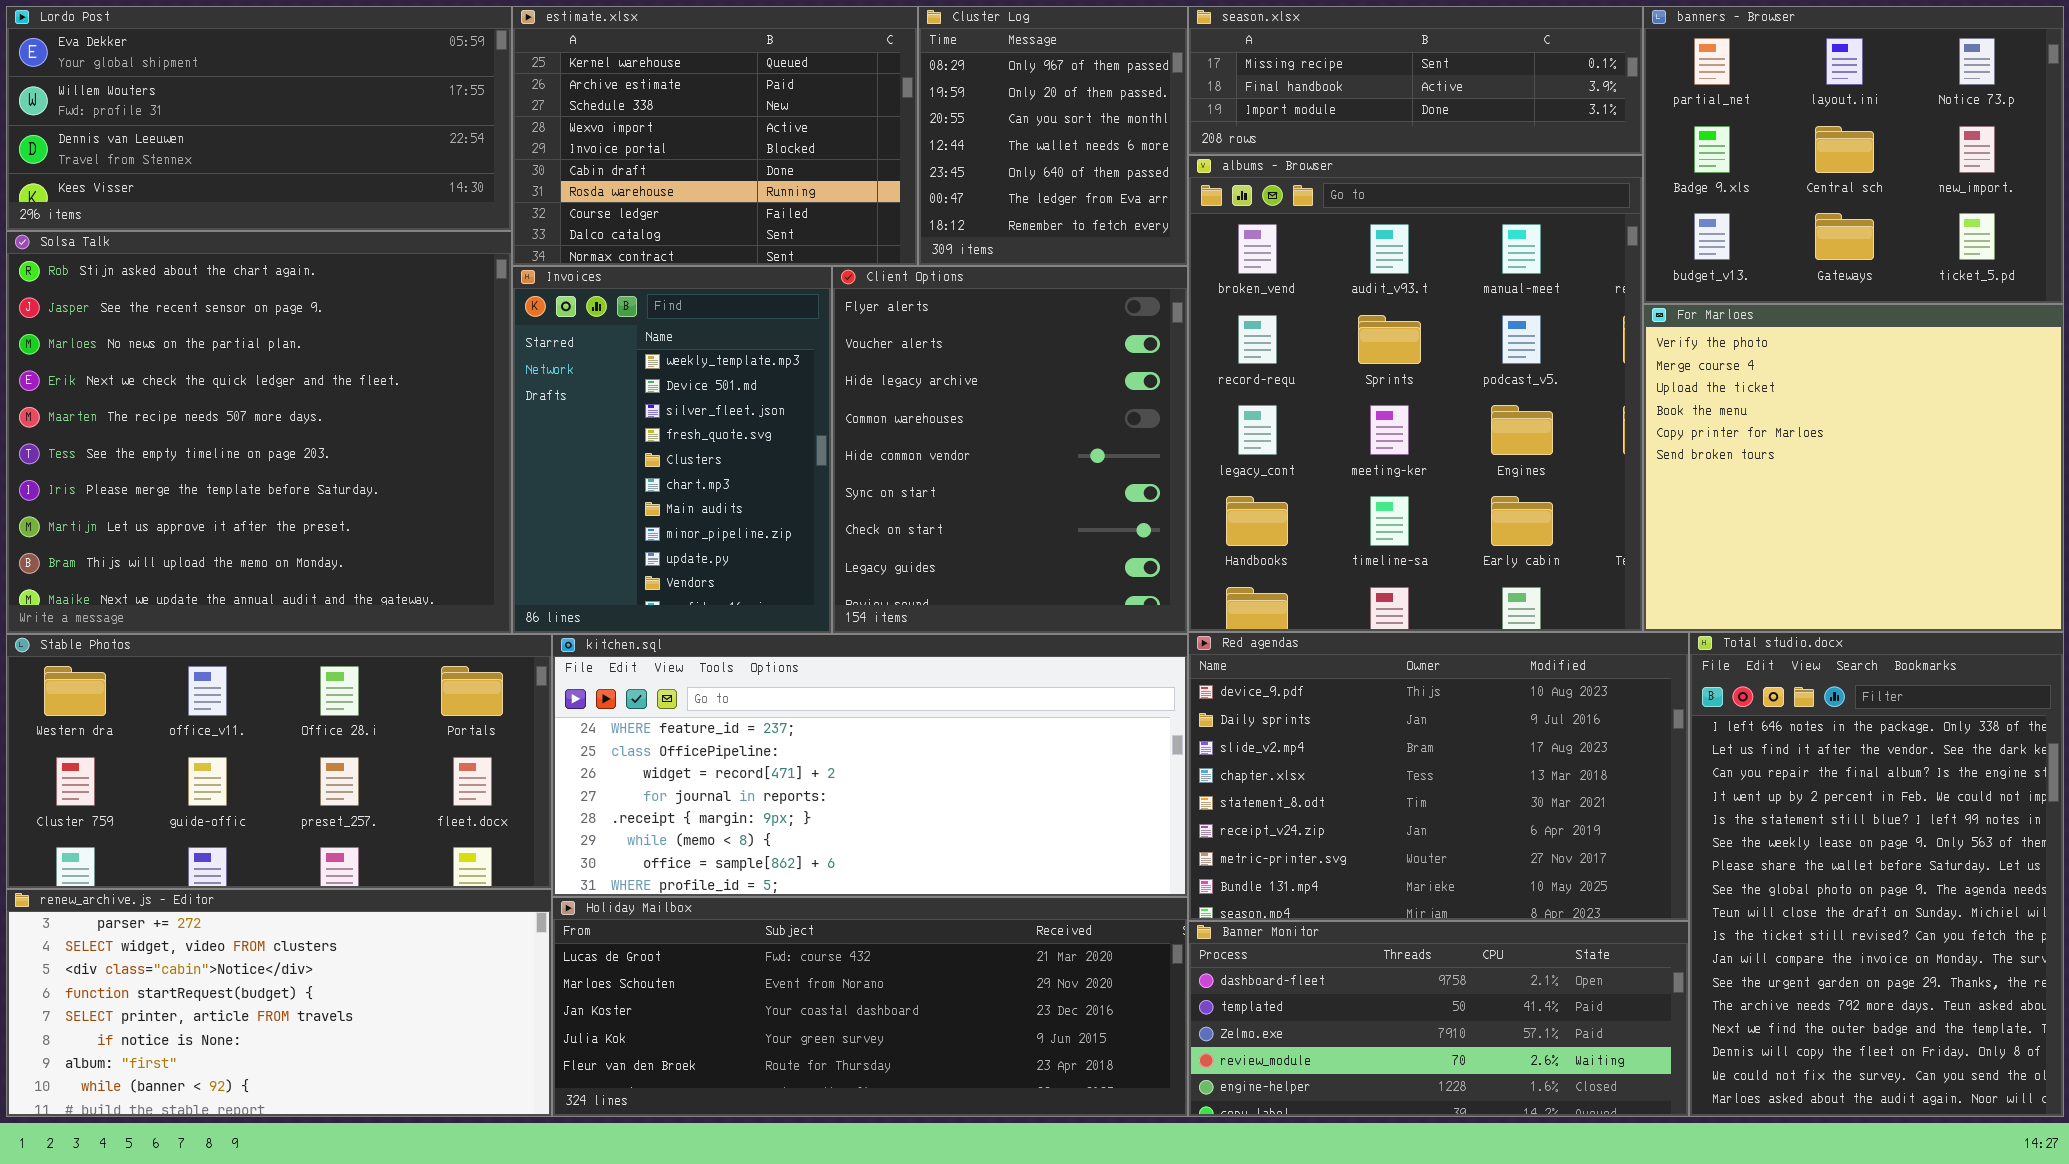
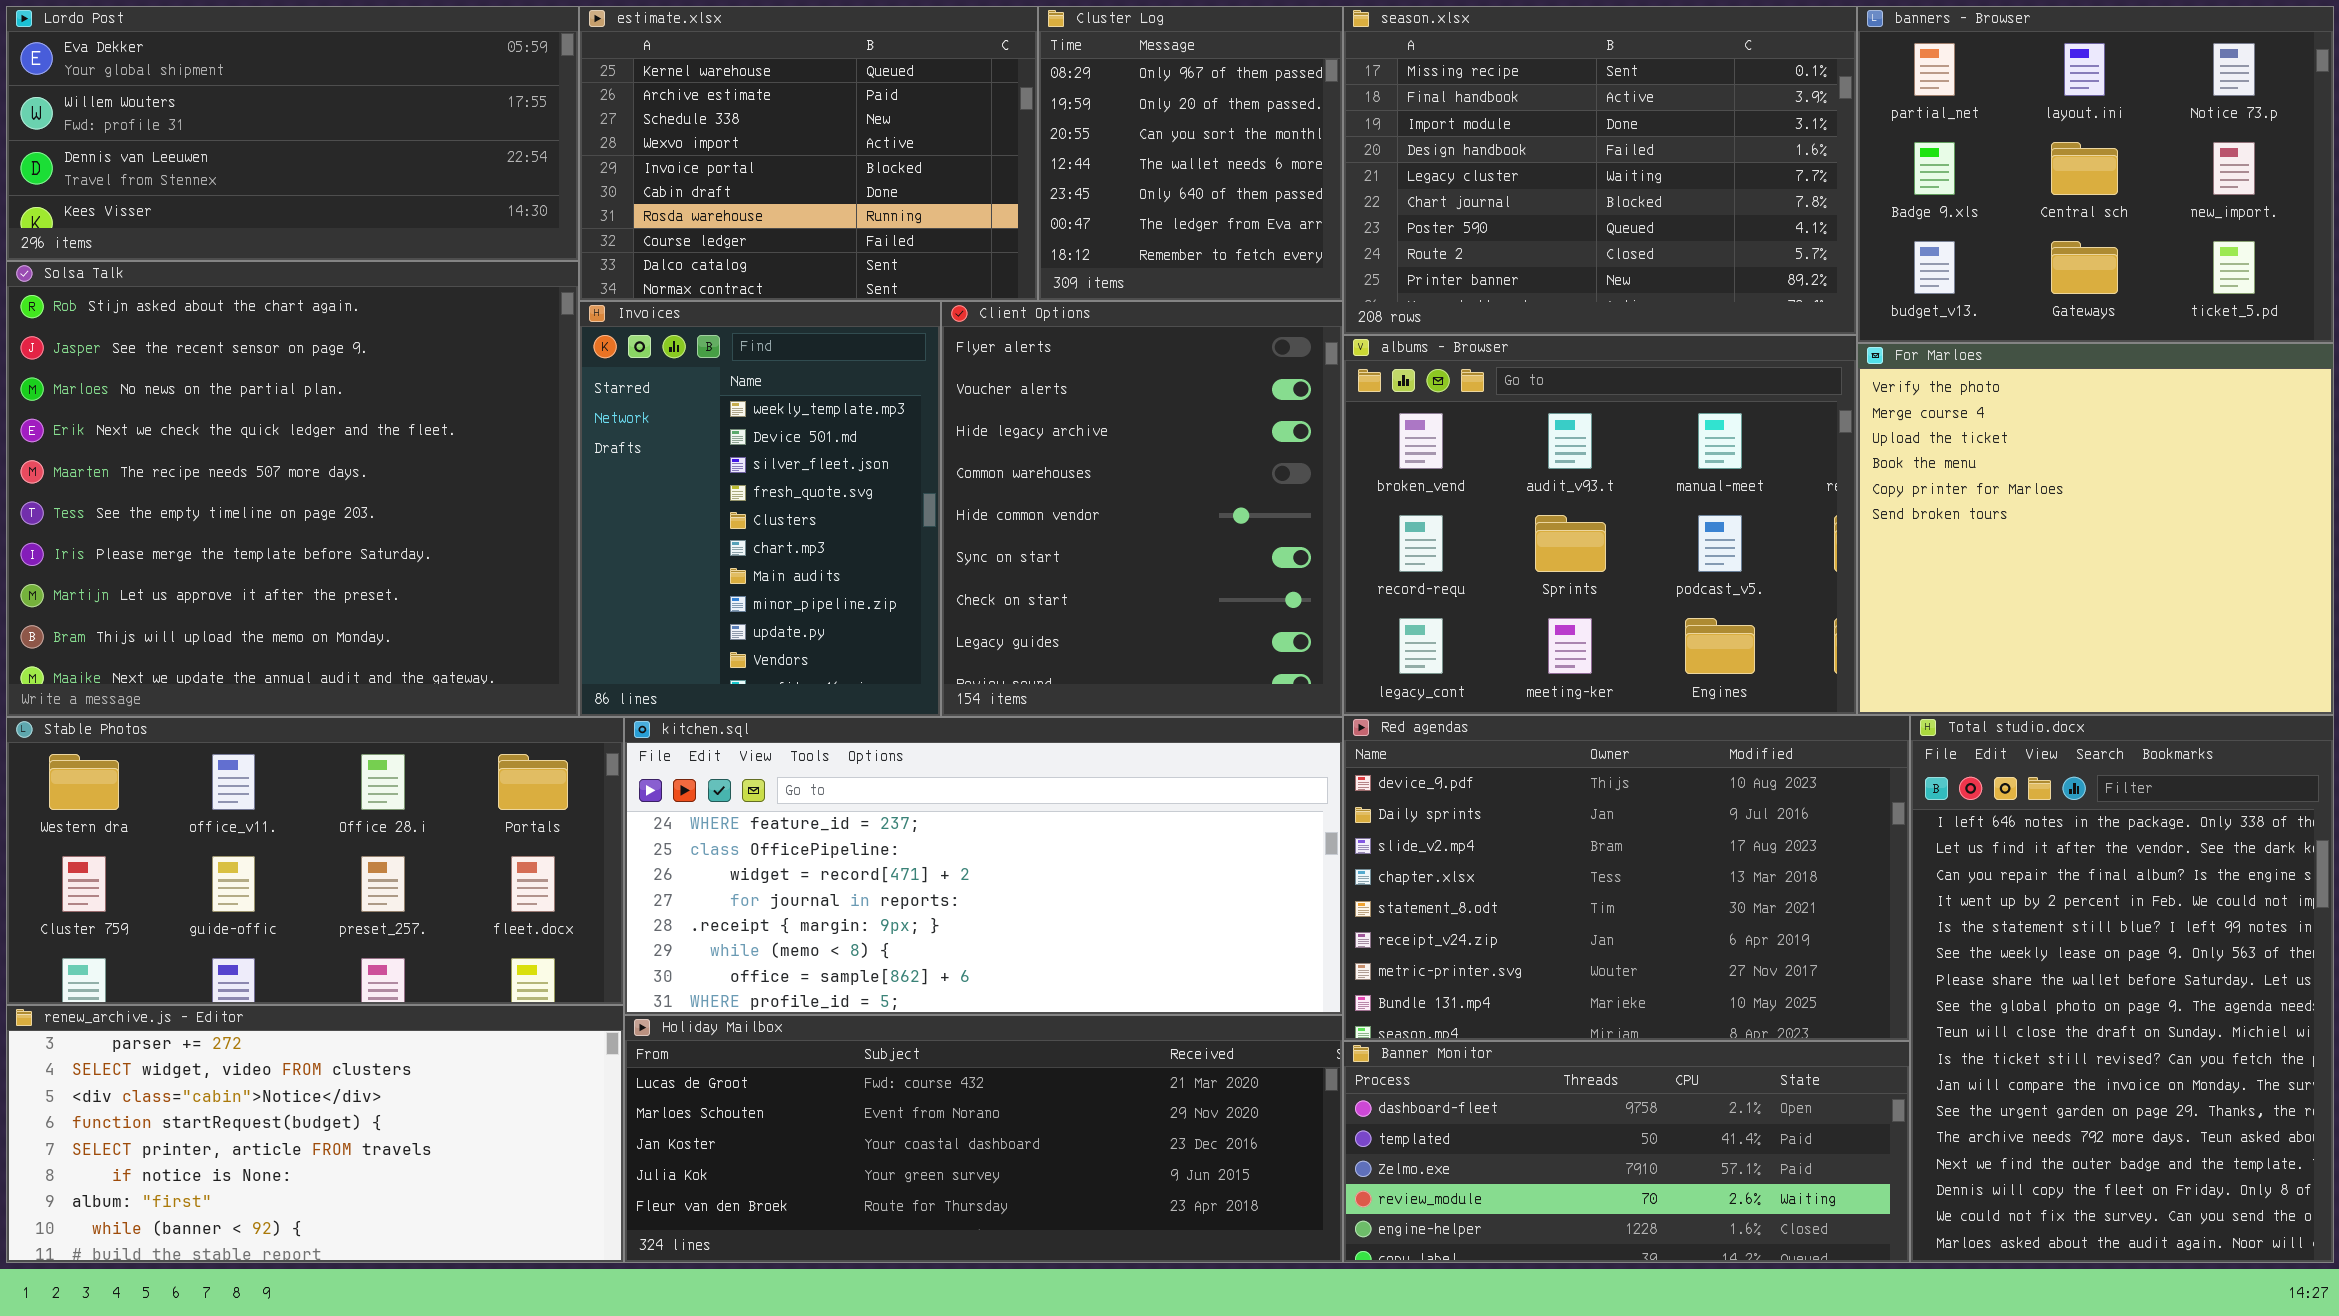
season.xlsx: [1188,6,1643,155] -> [1343,6,1857,335], resized
albums - Browser: [1188,155,1643,632] -> [1343,335,1857,715], resized

